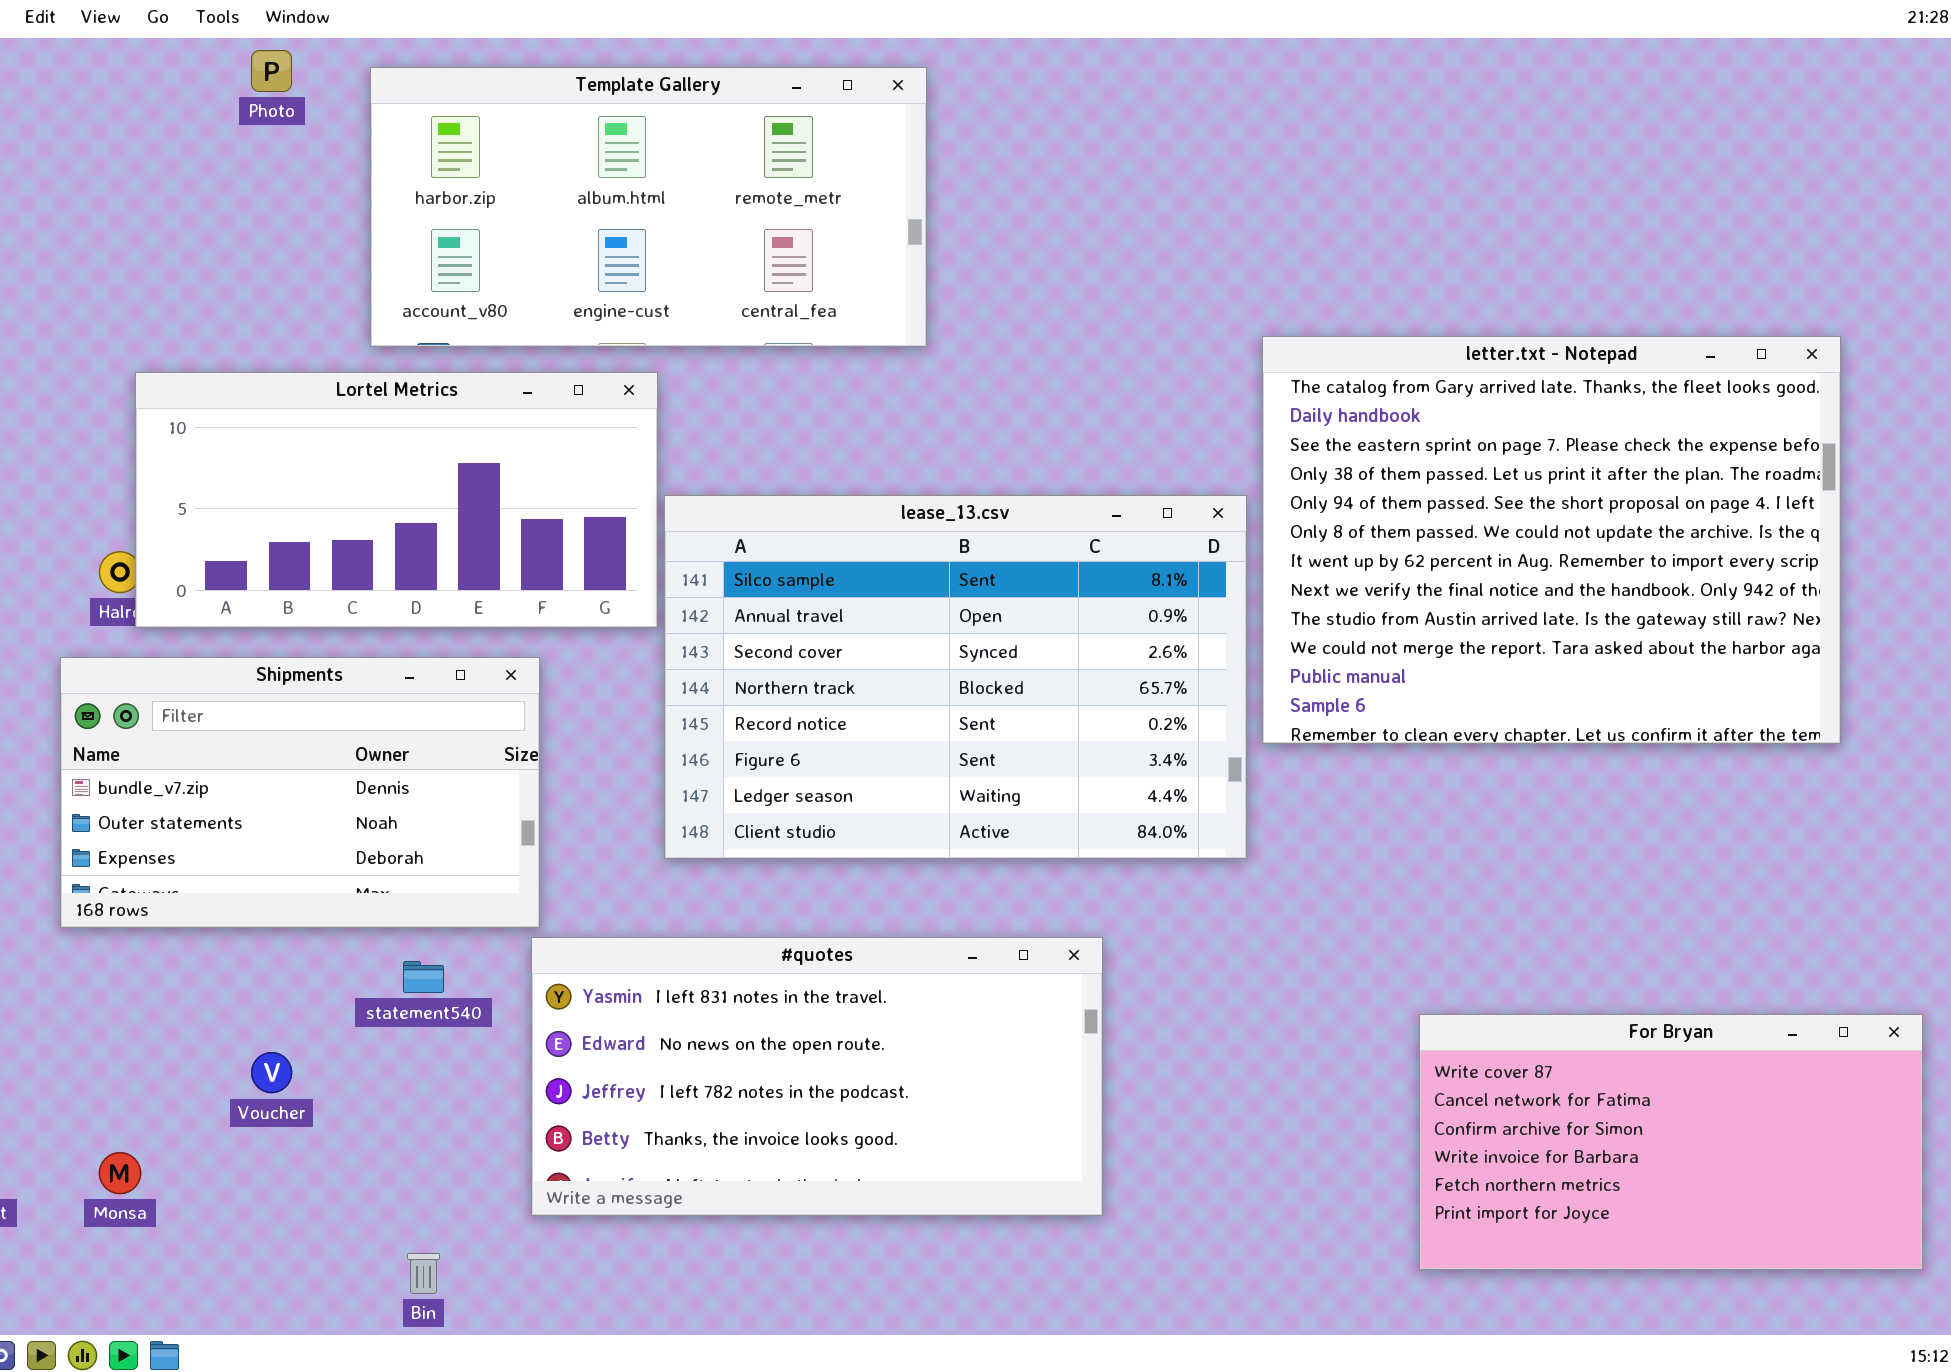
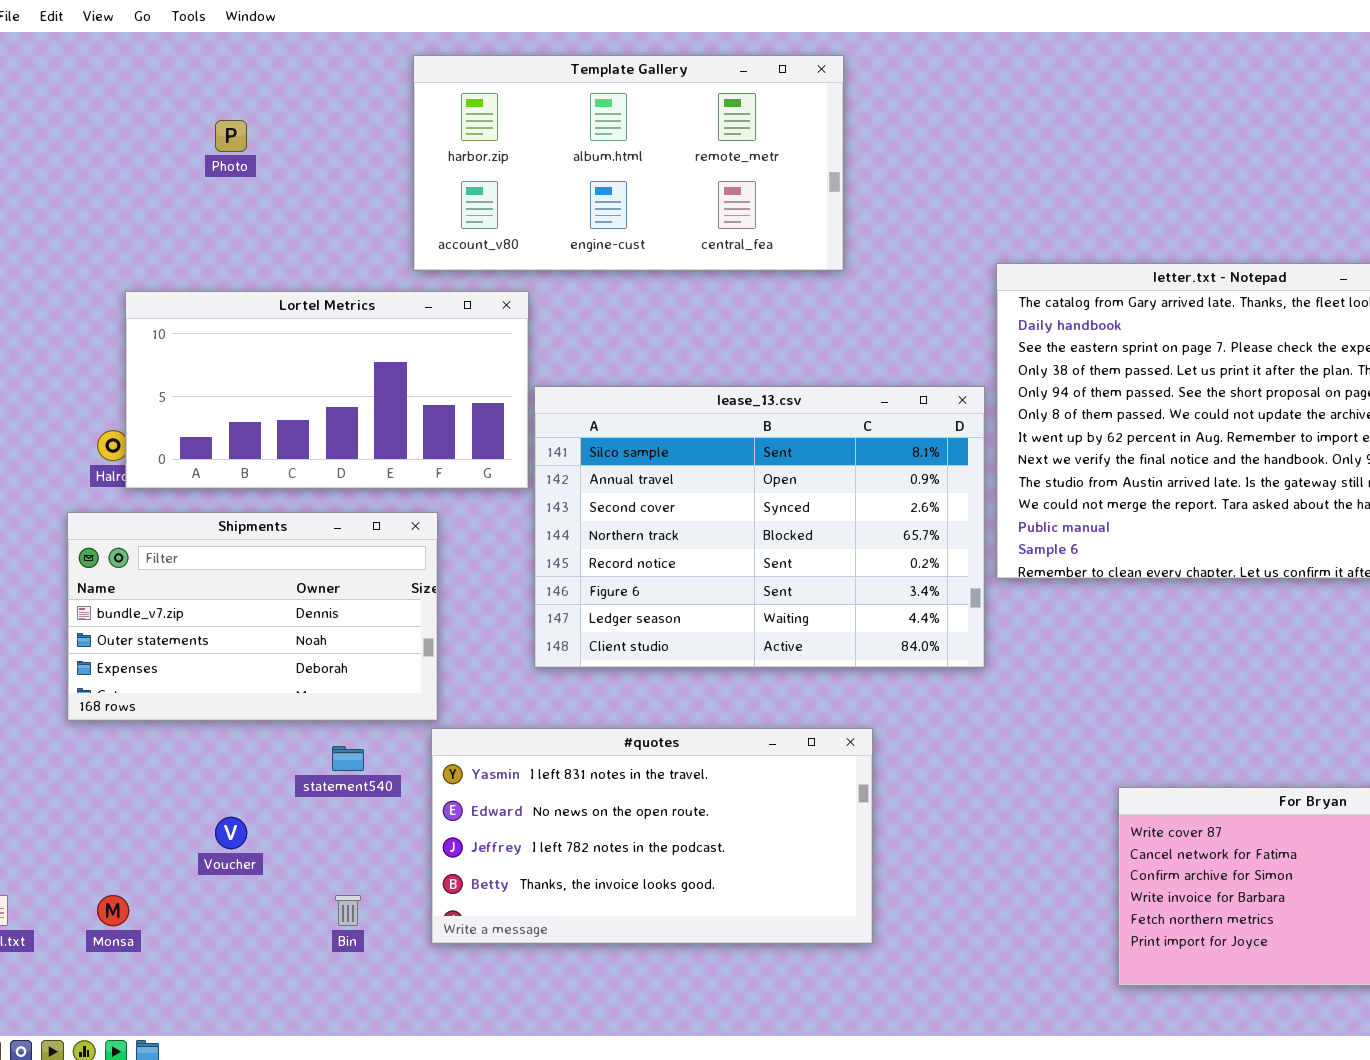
Photo: [251,50,292,92] -> [215,120,247,152], moved
Template Gallery: [370,67,927,347] -> [413,55,844,271], moved
Bin: [407,1253,440,1294] -> [335,895,361,926], moved

